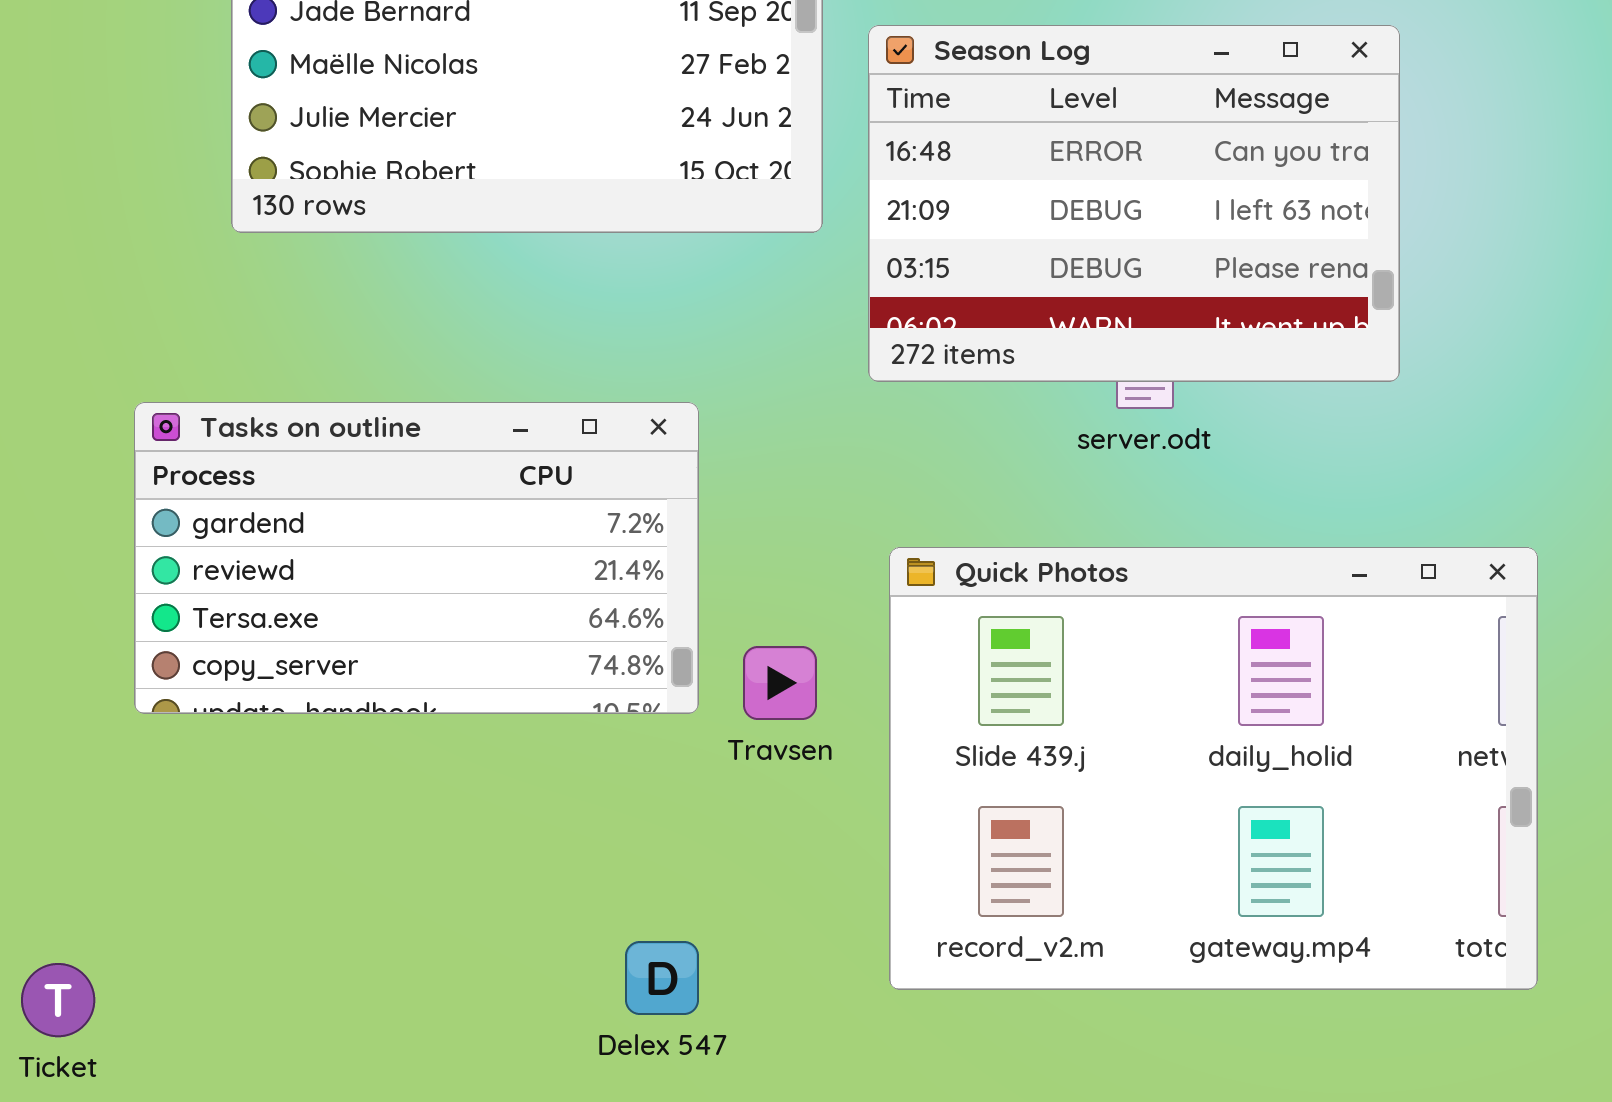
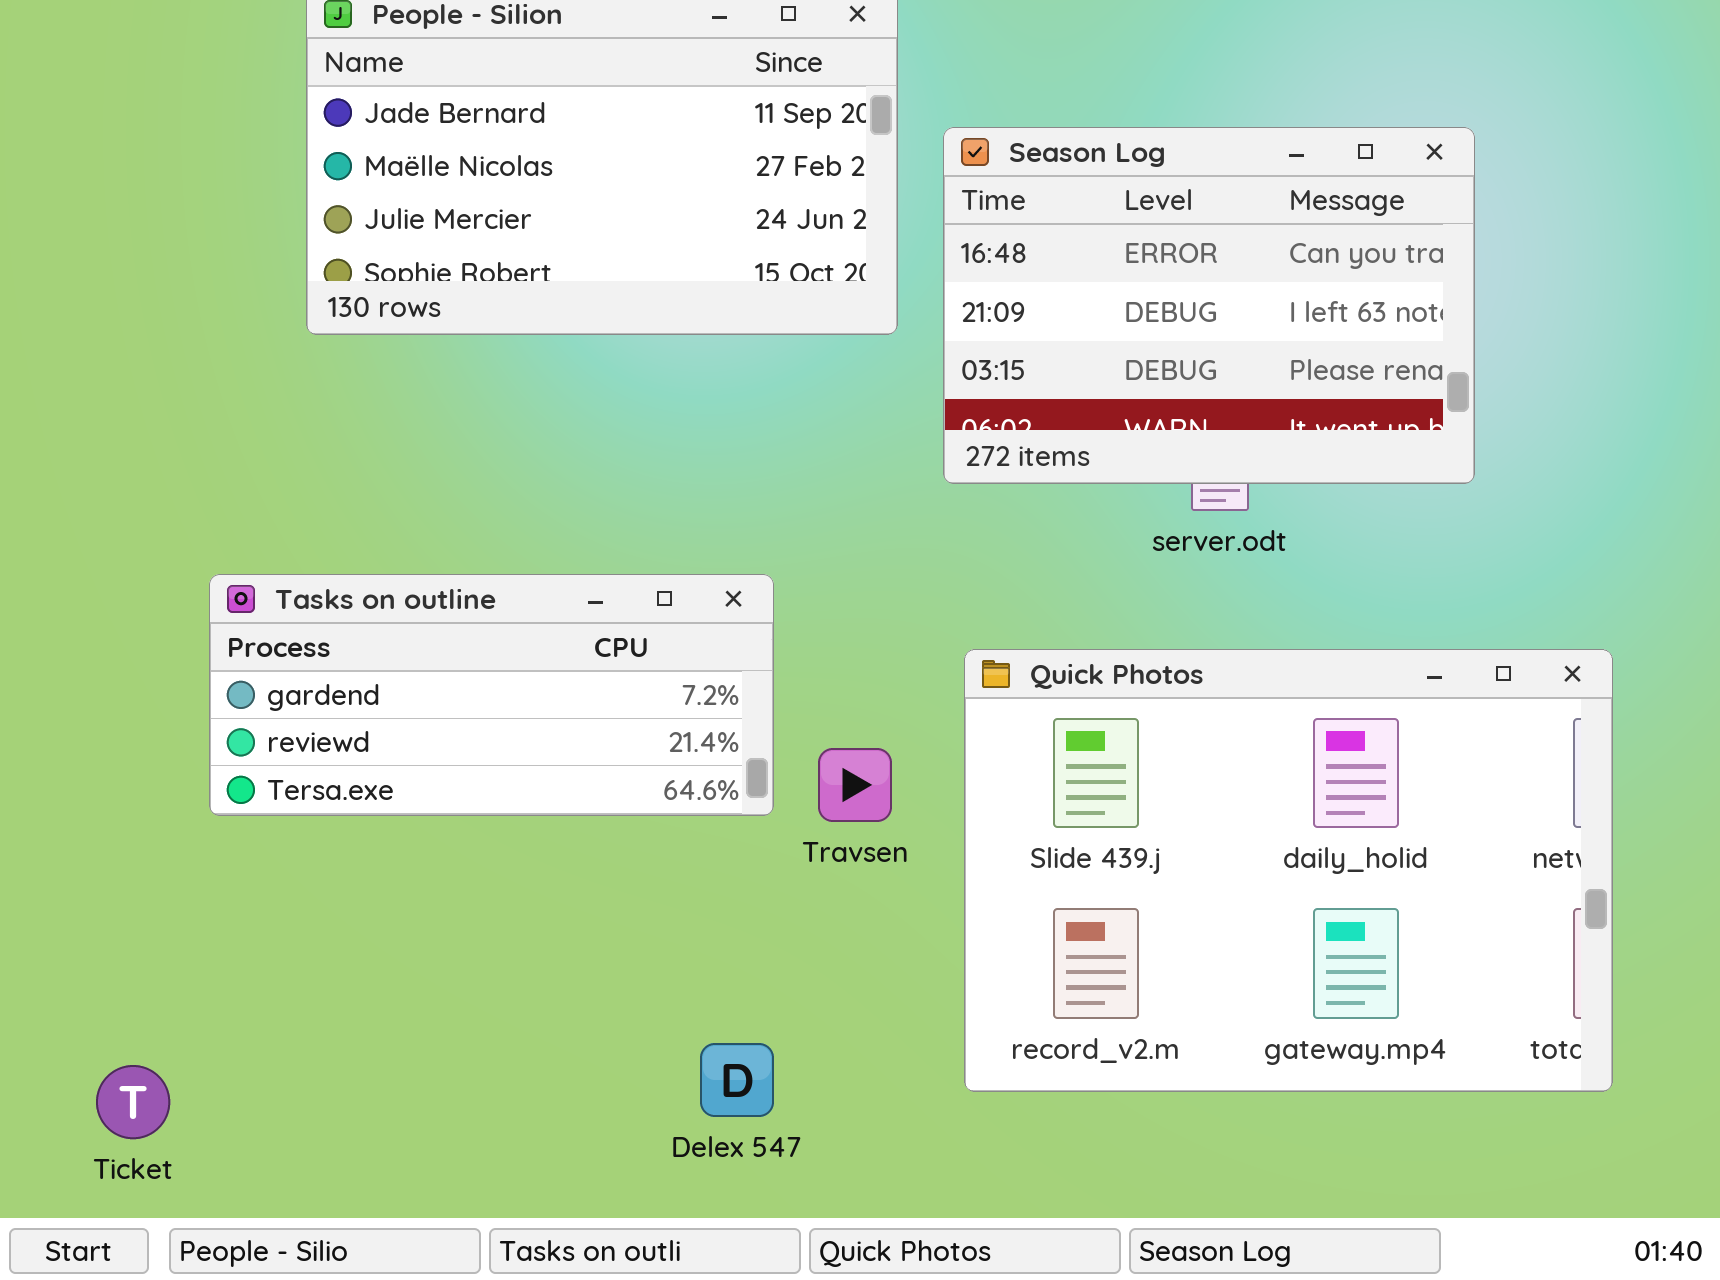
Tasks on outline: [134,402,699,714] -> [209,574,774,816], resized

